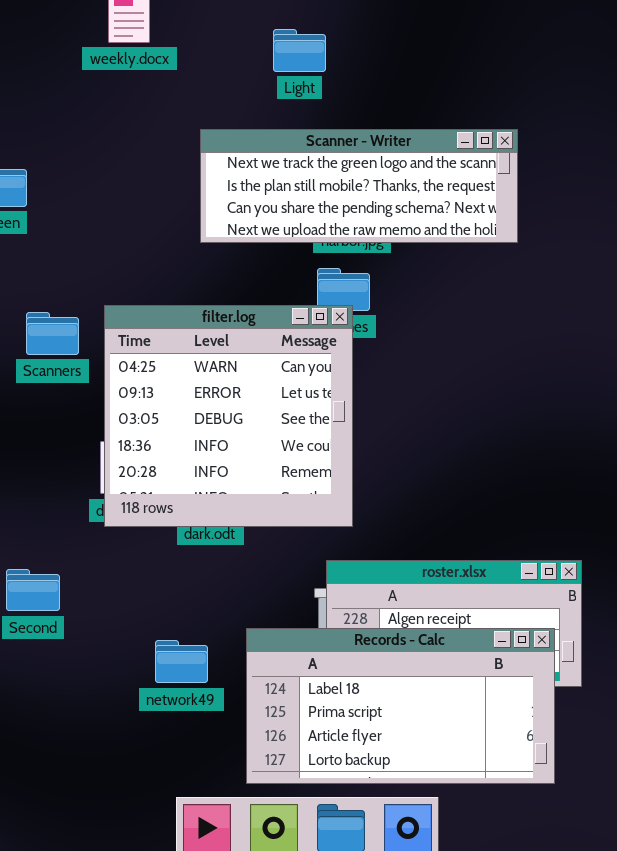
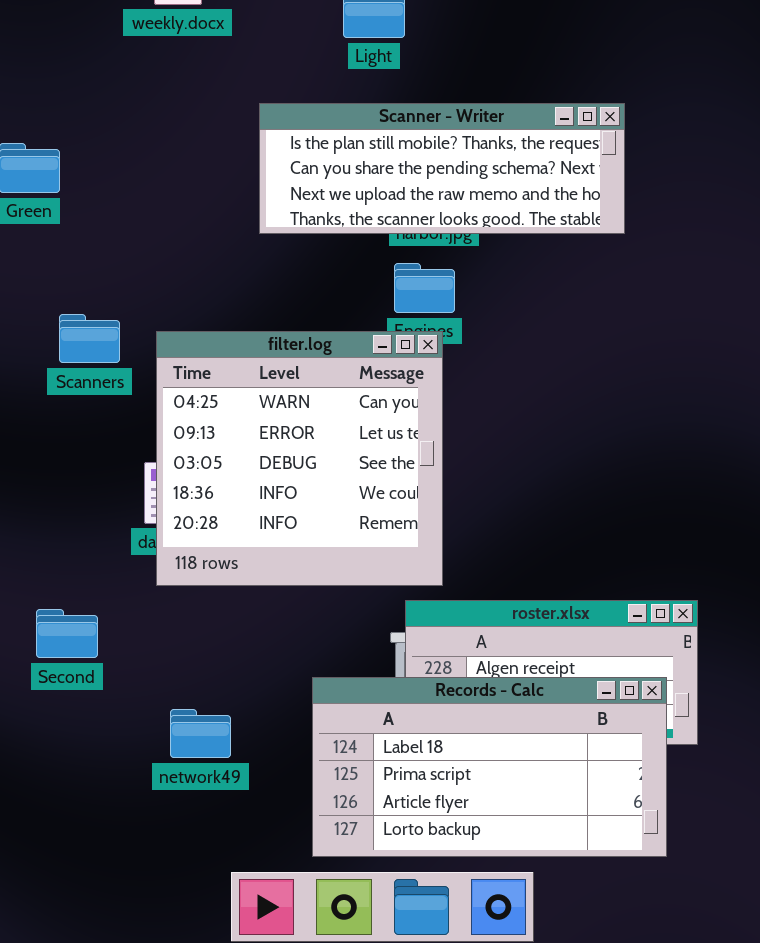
Scanner - Writer: [200,129,518,243] -> [259,103,625,234], scrolled down 1 row
filter.log: [104,305,353,527] -> [156,331,443,586], moved
network49: [155,640,208,683] -> [170,709,231,758], moved

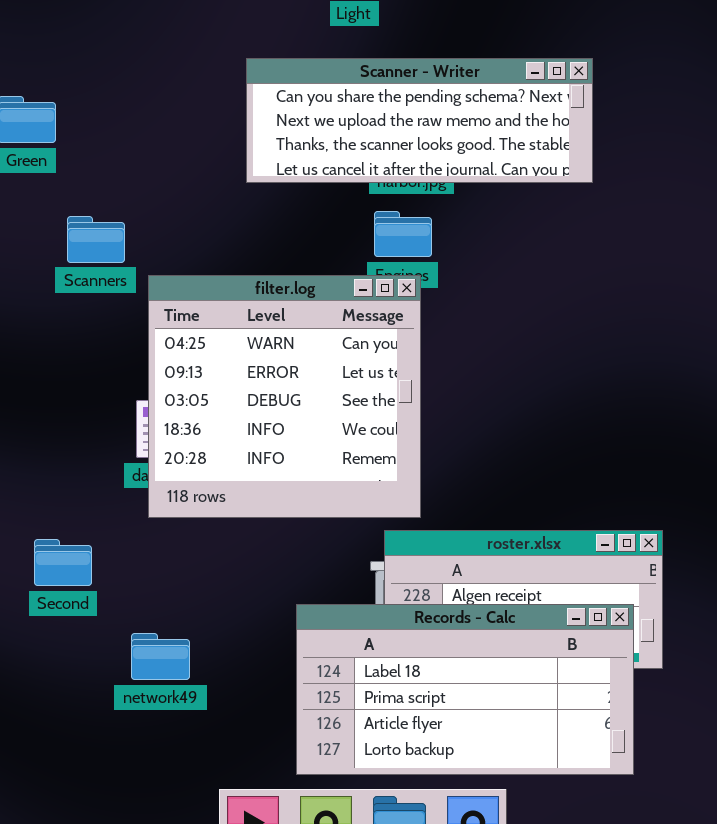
Scanner - Writer: [259,103,625,234] -> [246,58,593,183], scrolled down 1 row
Scanners: [59,314,120,363] -> [67,216,125,263], moved
network49: [170,709,231,758] -> [131,633,190,680], moved

